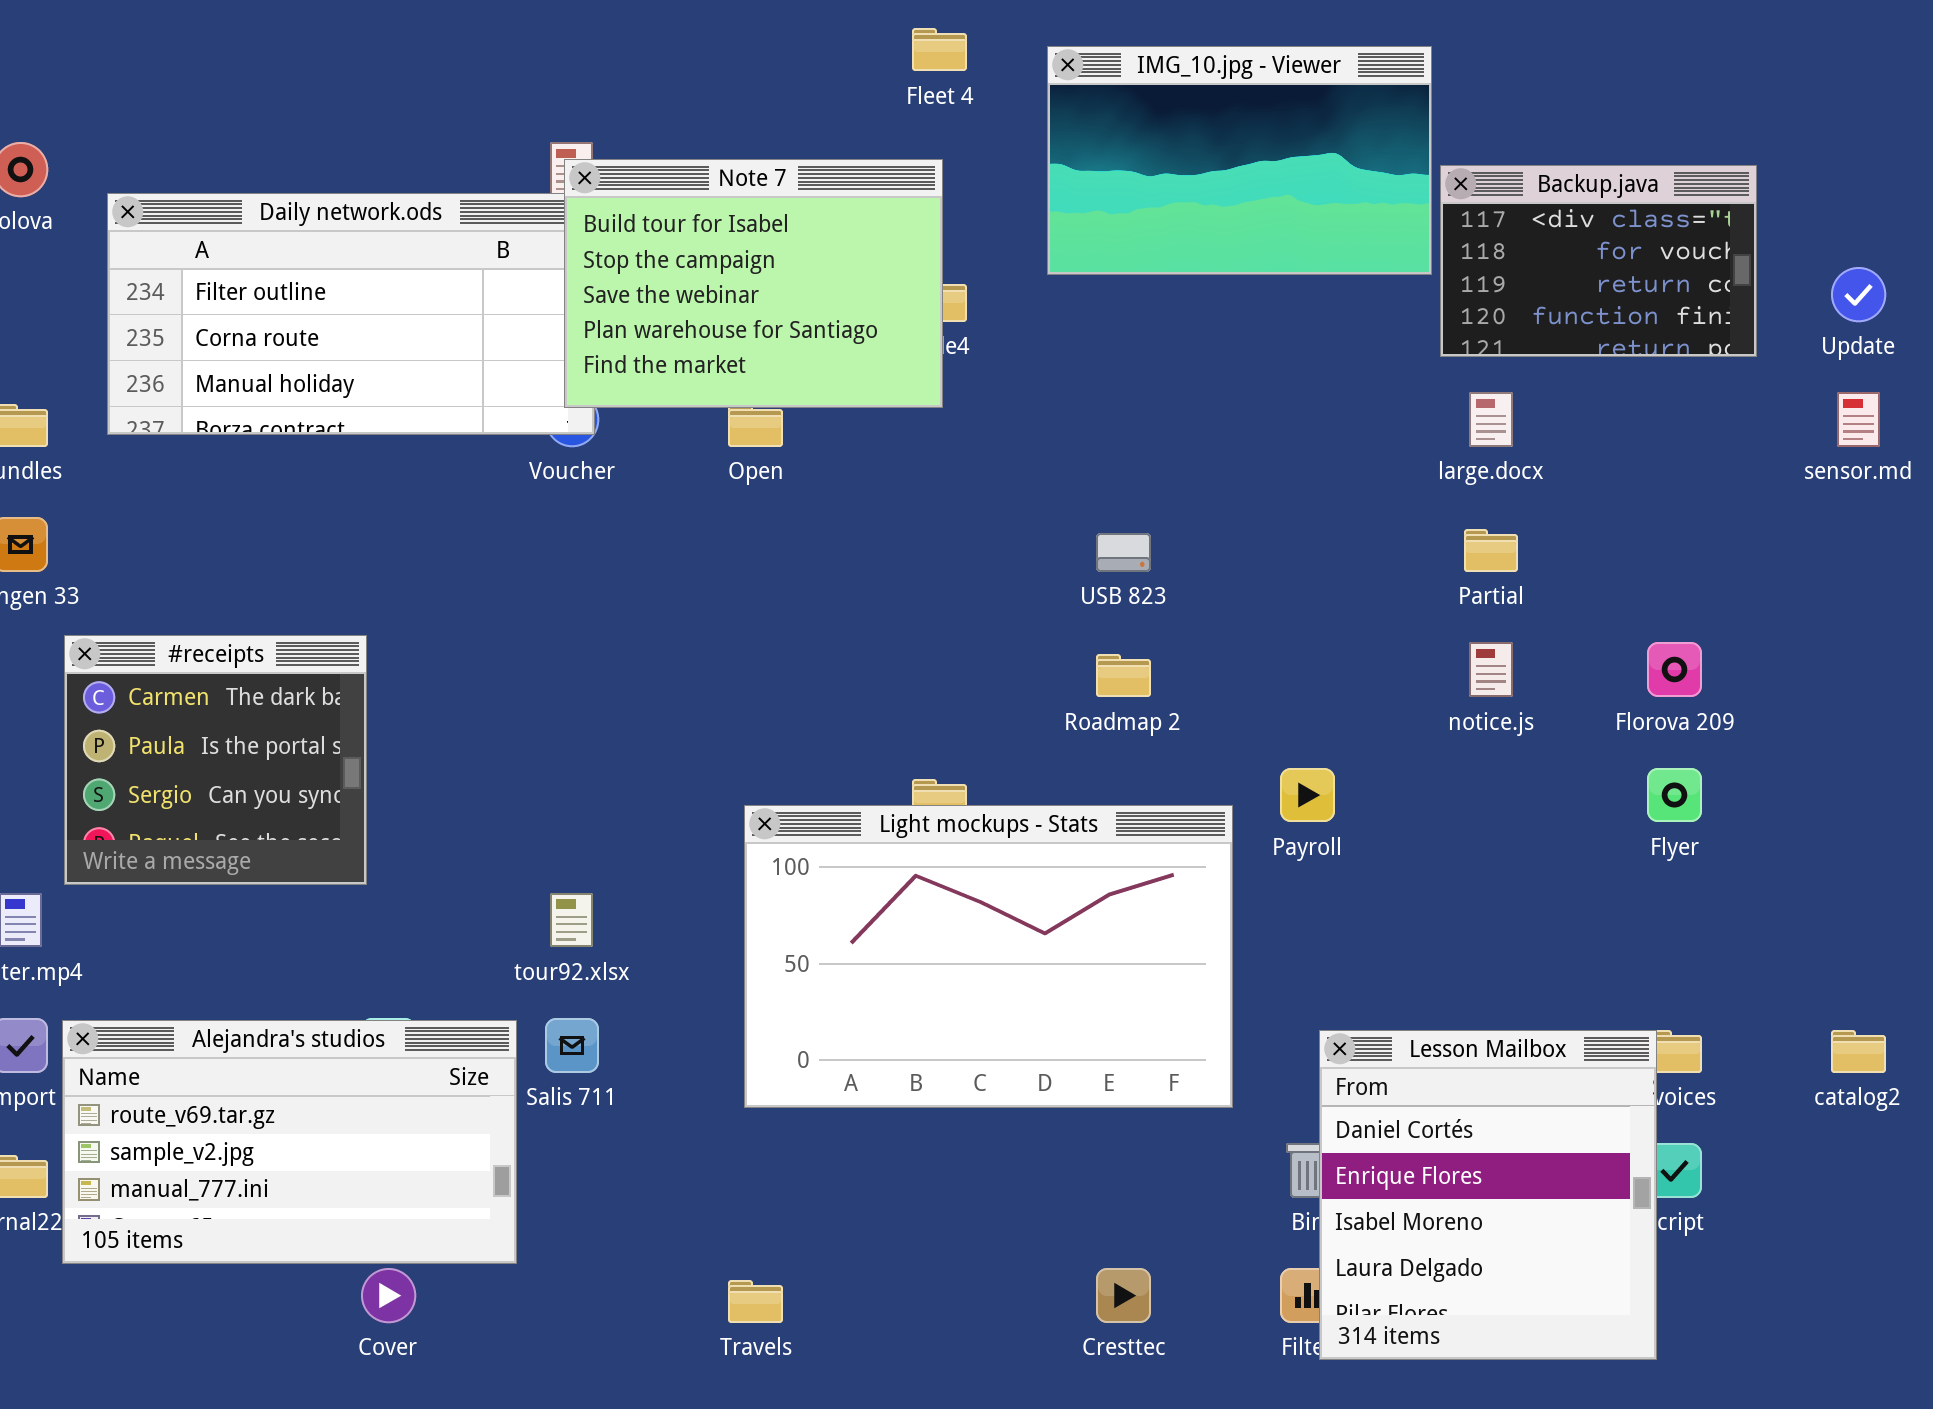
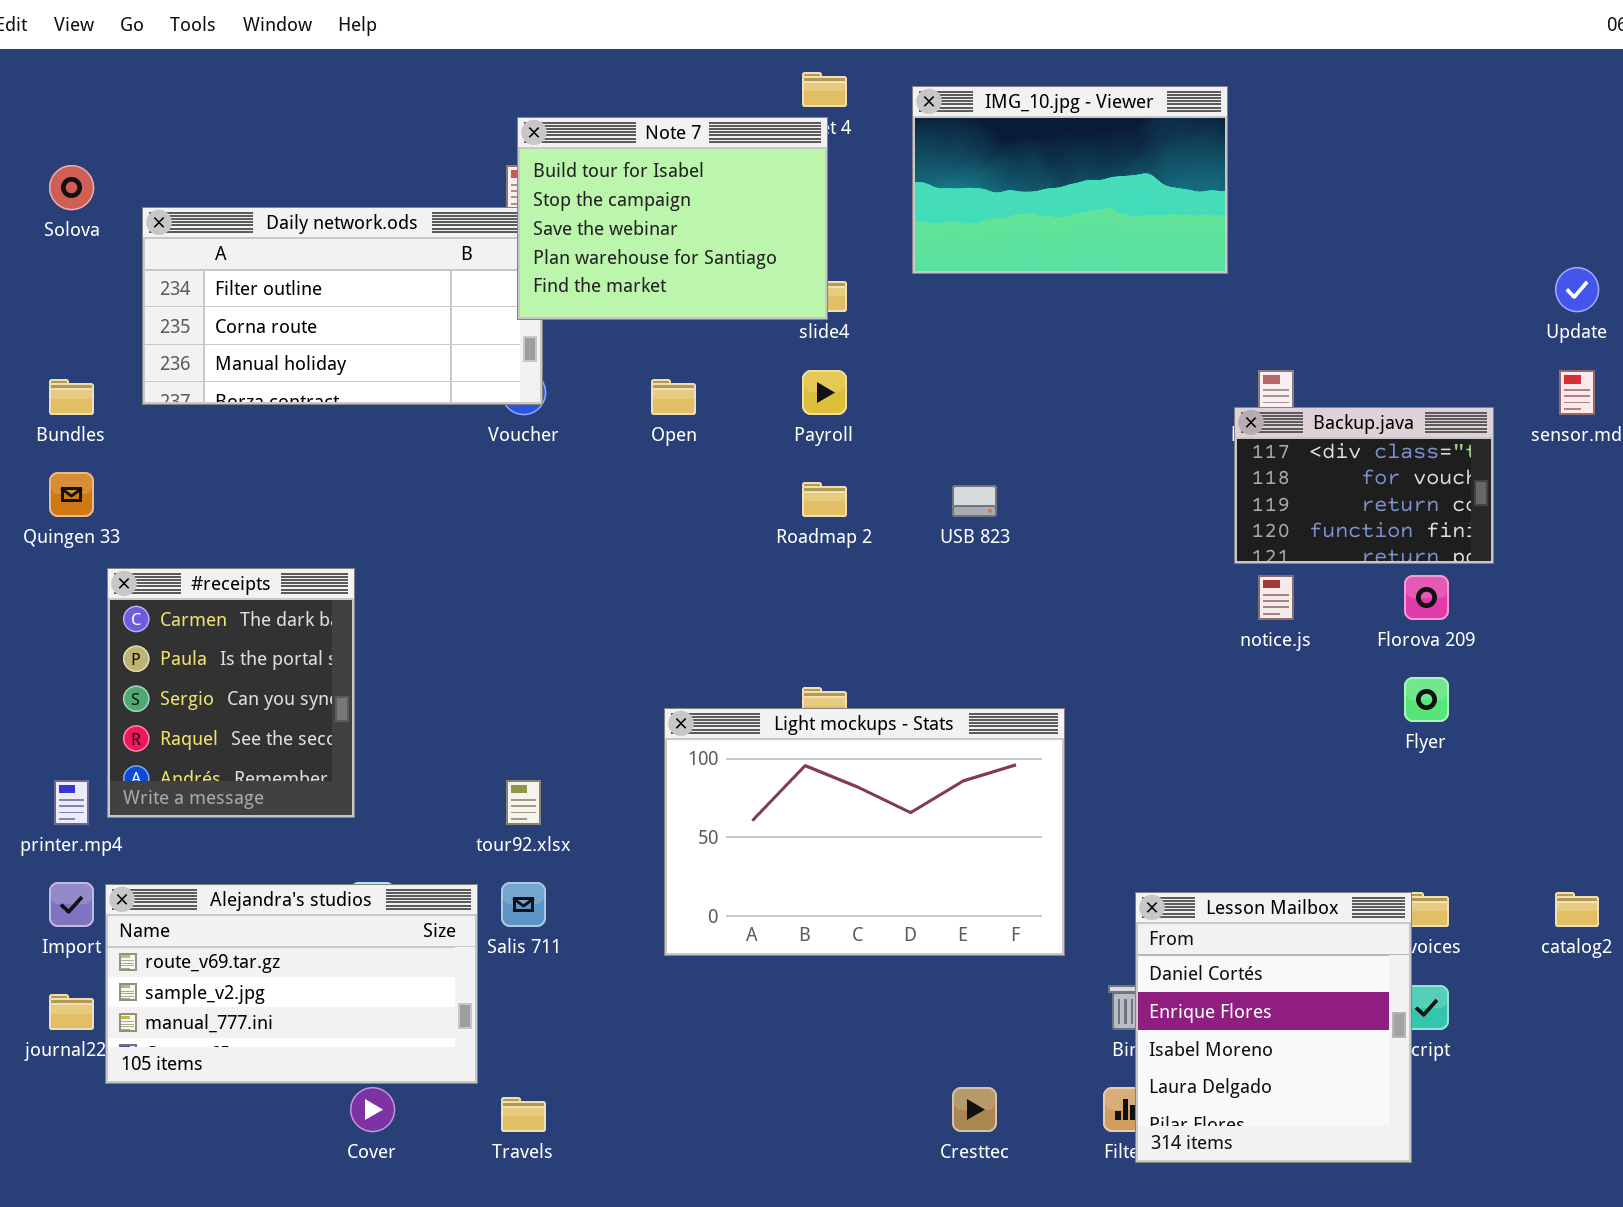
Note 7: [564,159,943,408] -> [517,117,828,320], moved
Backup.java: [1440,165,1757,357] -> [1234,407,1494,564], moved
#receipts: [64,635,367,885] -> [107,568,355,818], resized
Roadmap 2: [1096,654,1151,697] -> [802,482,847,517], moved
Payroll: [1280,768,1335,822] -> [802,370,847,415], moved
Travels: [728,1280,783,1323] -> [501,1097,546,1132], moved

